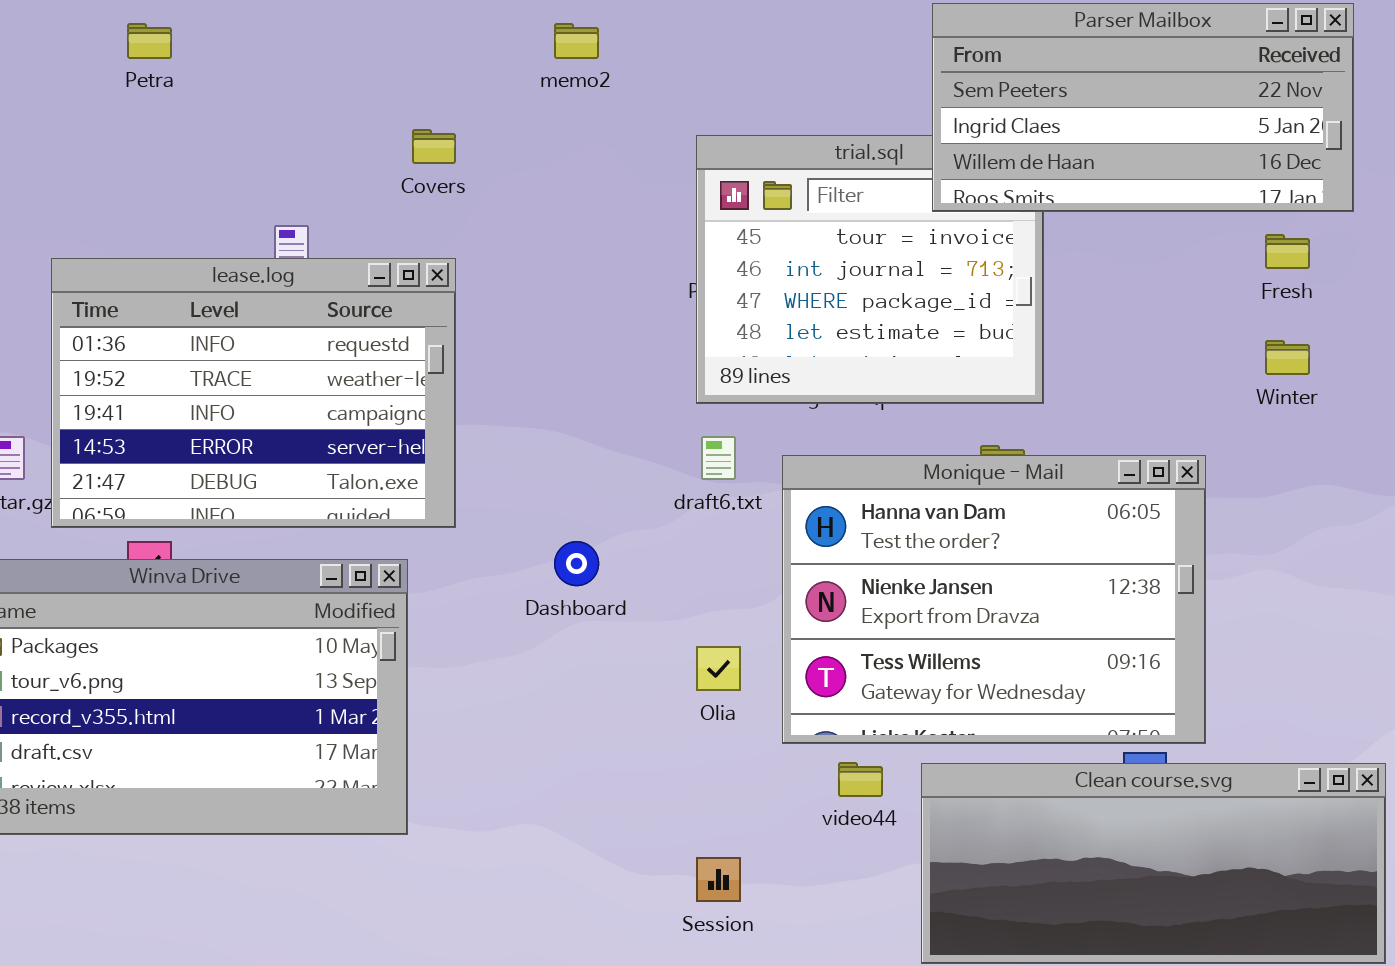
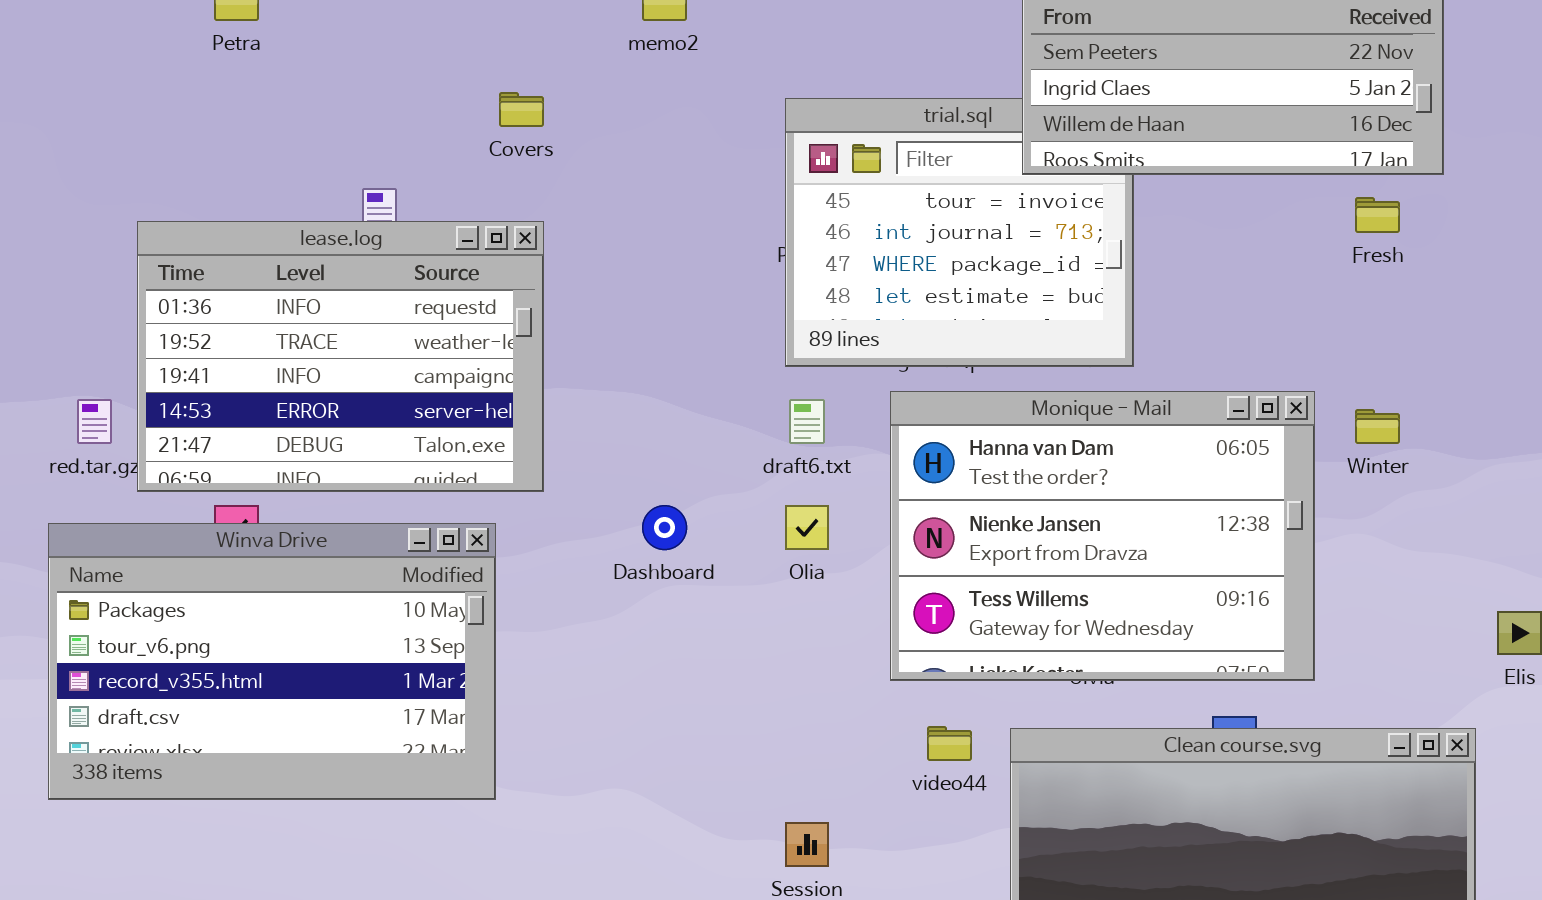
Winter: [1265,340,1310,375] -> [1355,409,1400,444], moved
Monique - Mail: [782,455,1206,744] -> [890,391,1315,681], moved
Olia: [696,646,741,691] -> [785,505,829,550], moved

